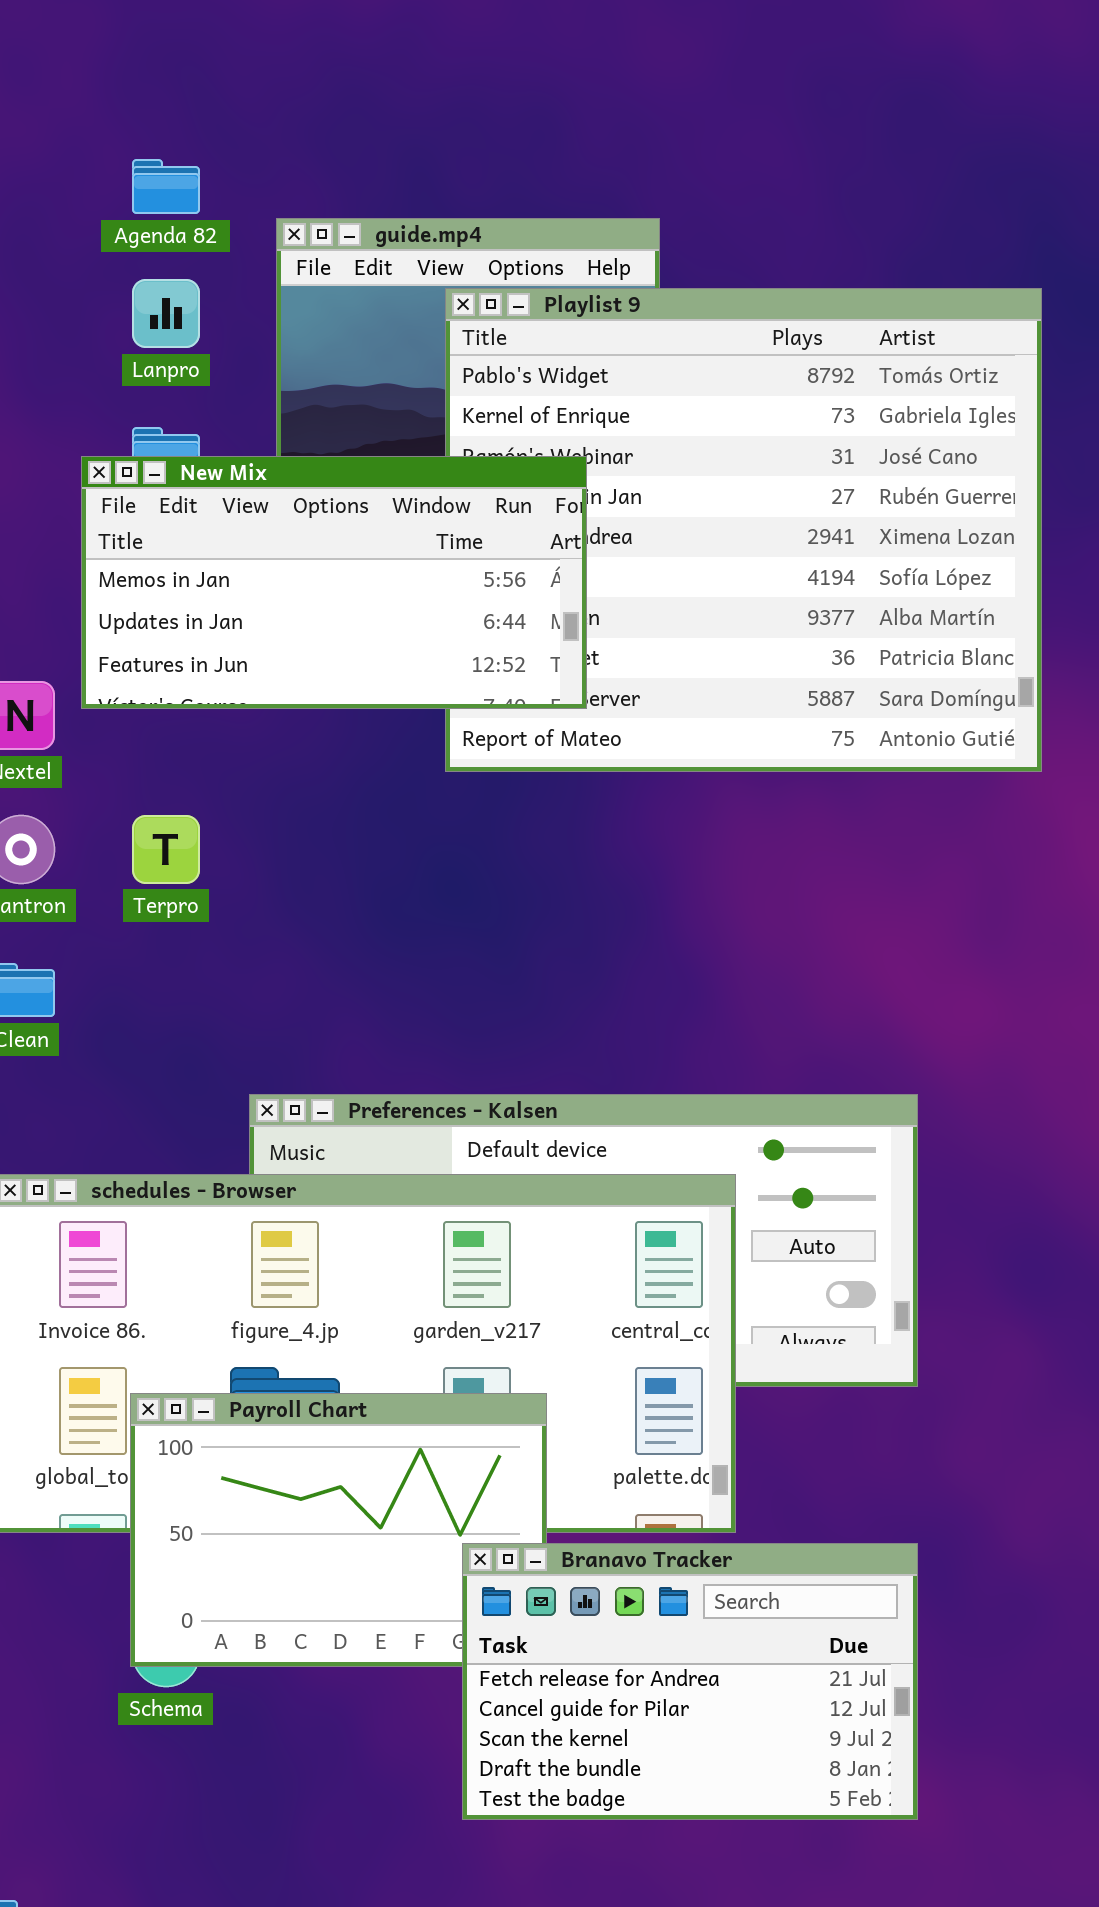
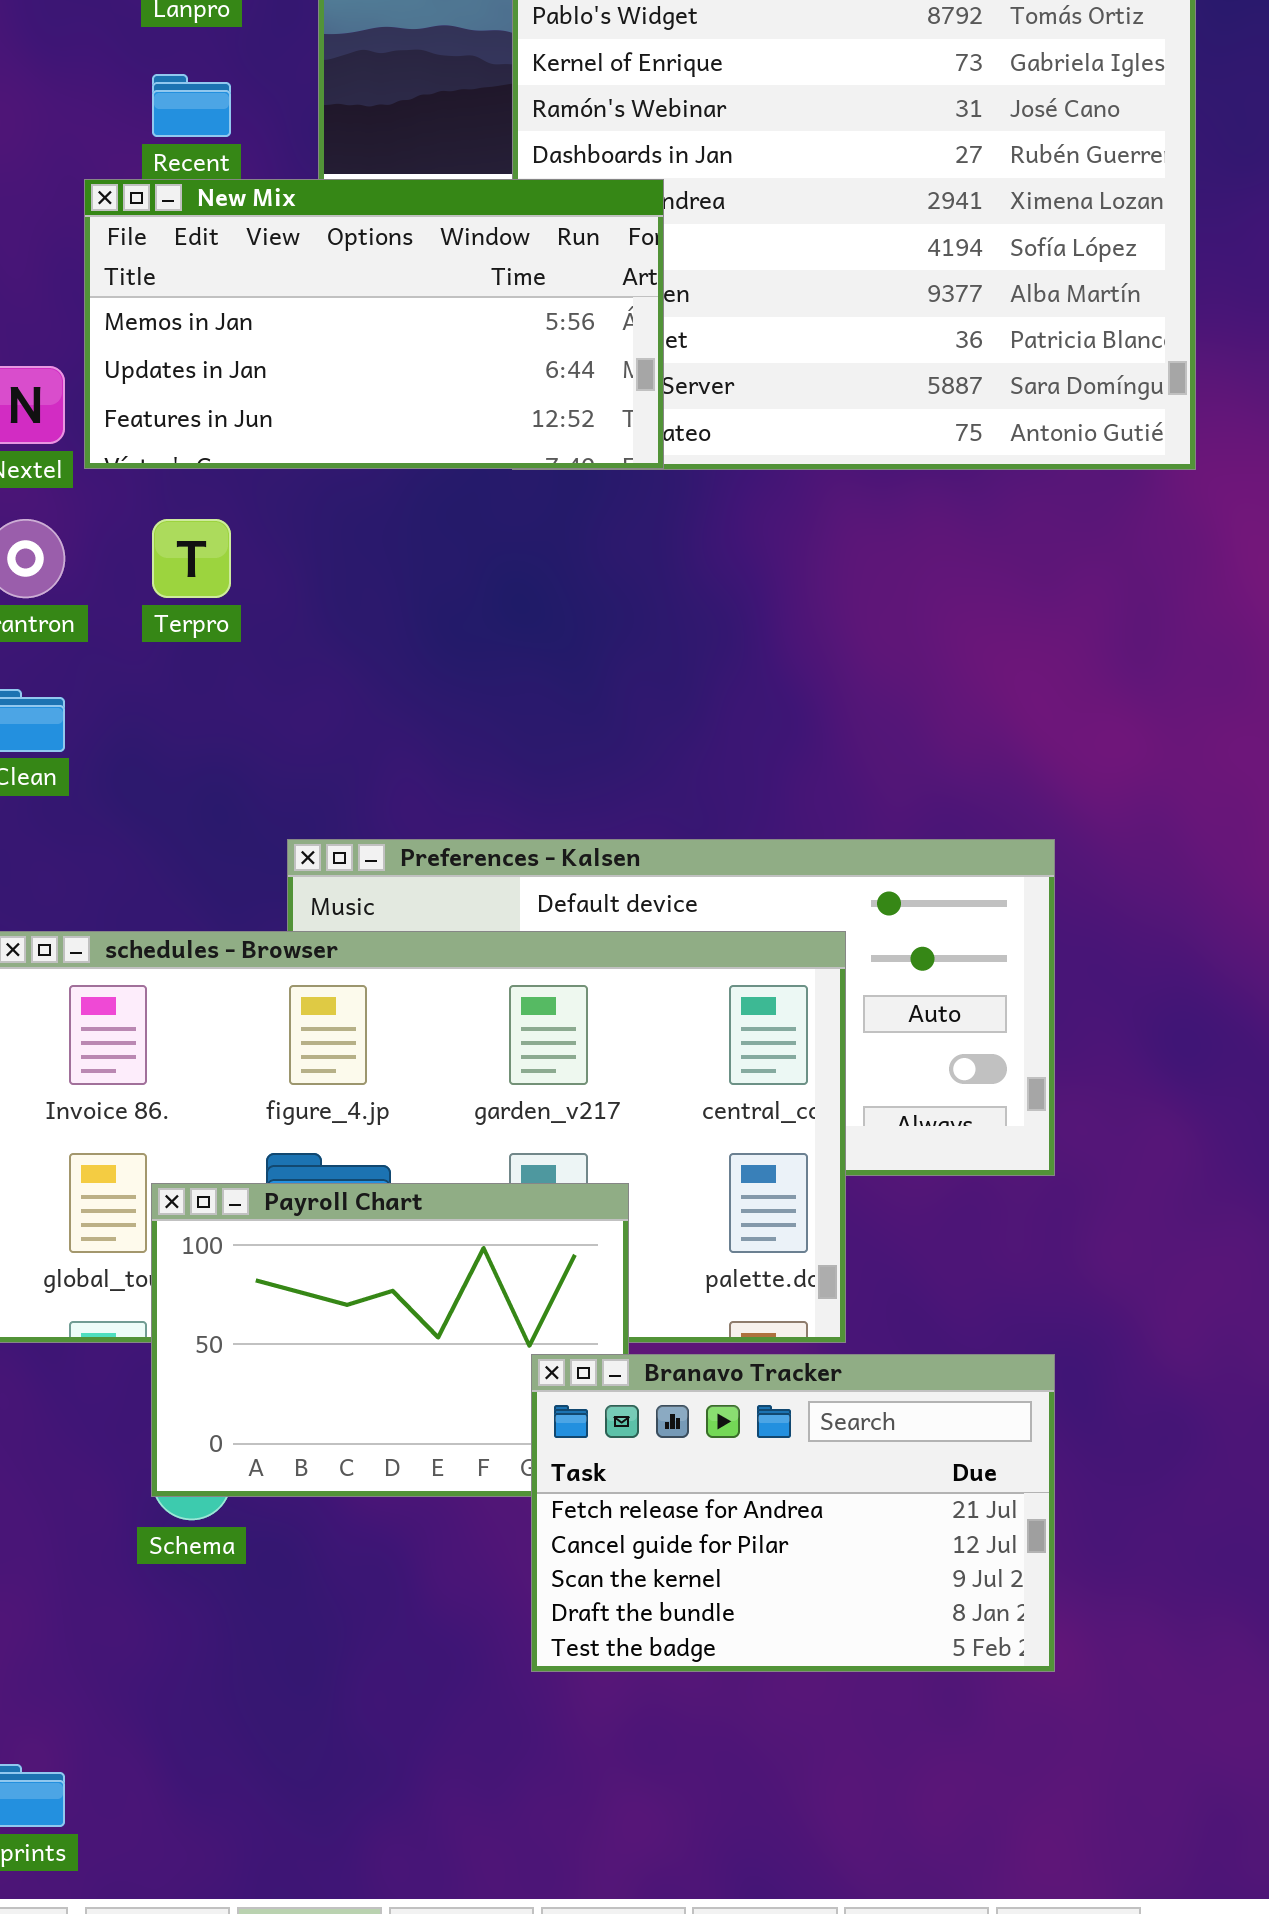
New Mix: [81,456,587,709] -> [84,179,664,469], moved

